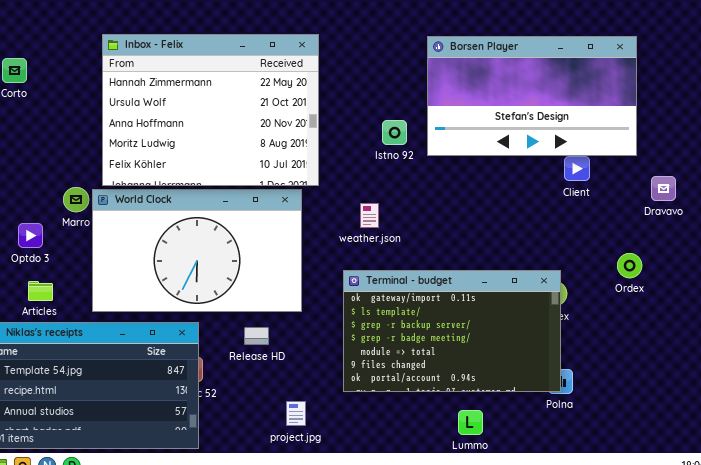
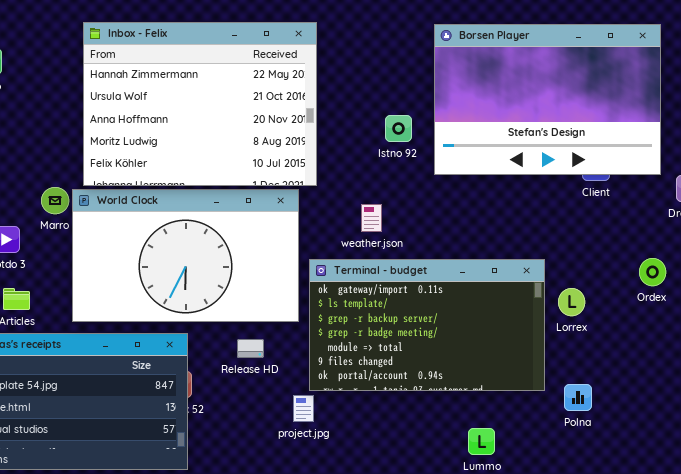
Borsen Player: [427,36,637,156] -> [434,24,661,175], resized
Terminal - budget: [343,270,561,392] -> [309,259,545,391], moved
project.jpg: [286,401,306,426] -> [293,395,314,422], moved

